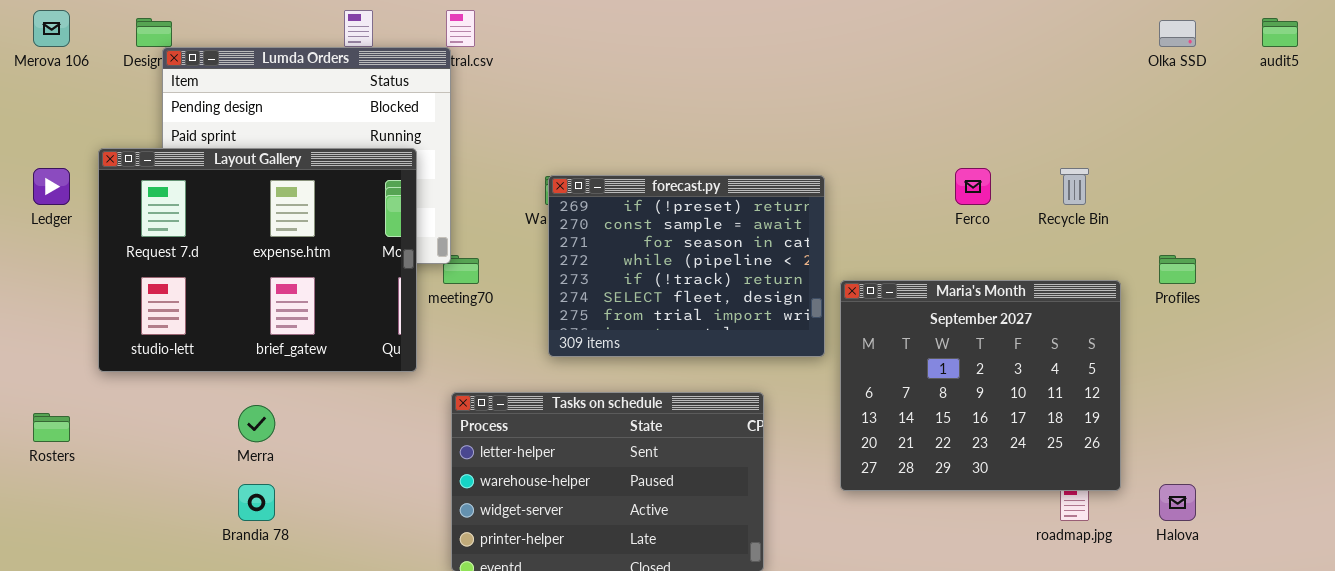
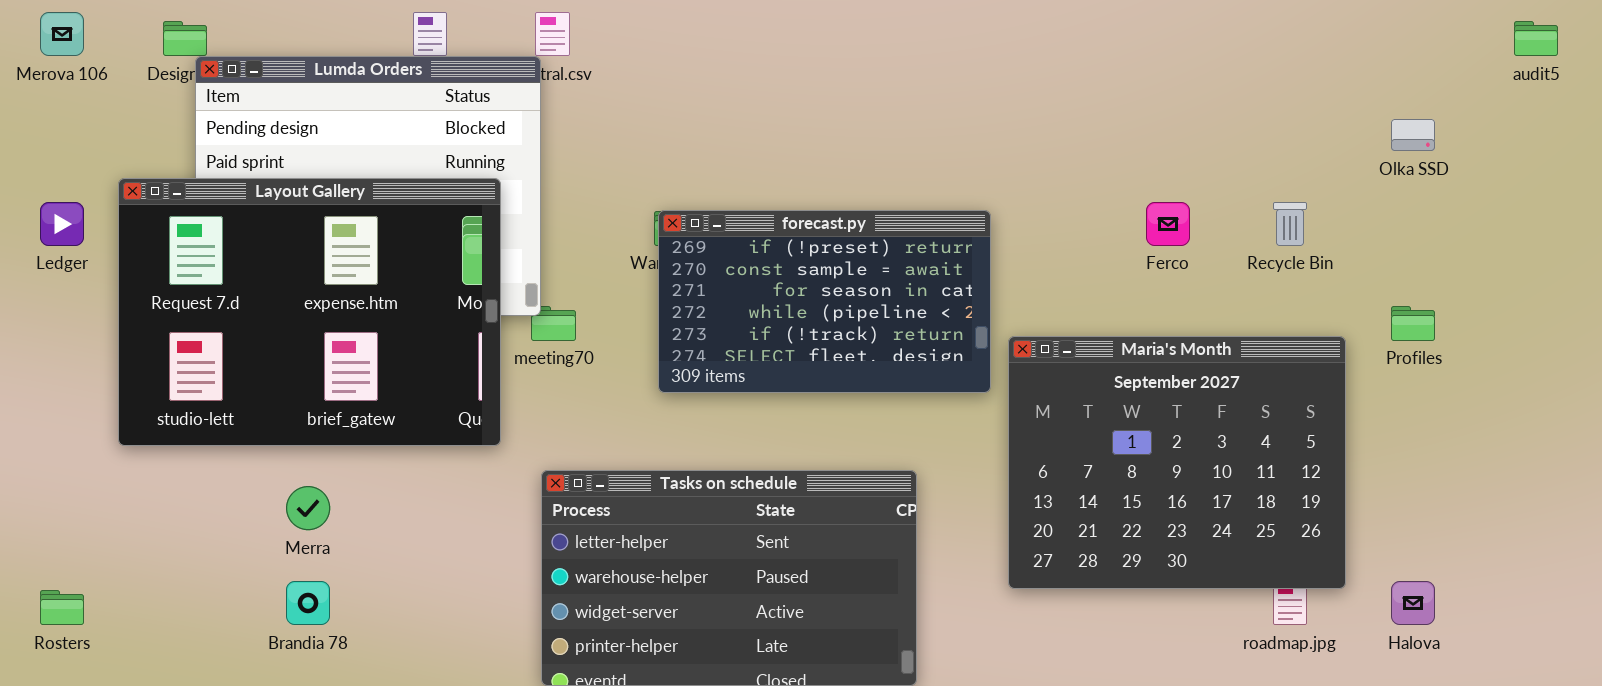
Olka SSD: [1159,20,1196,47] -> [1391,119,1435,151], moved
forecast.py: [548,175,825,357] -> [658,210,991,393], resized
Rosters: [33,413,70,442] -> [40,590,84,625], moved

